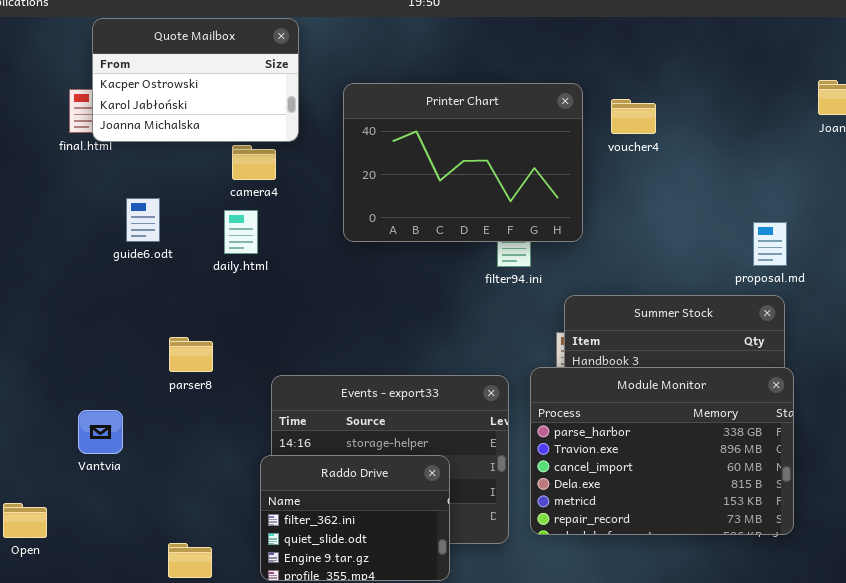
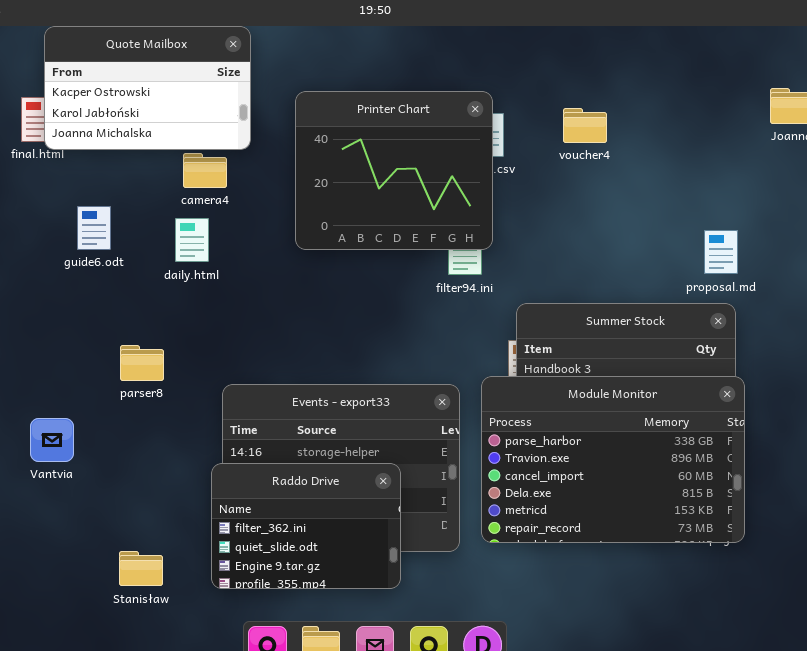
Printer Chart: [343,83,583,242] -> [295,91,493,250], resized

